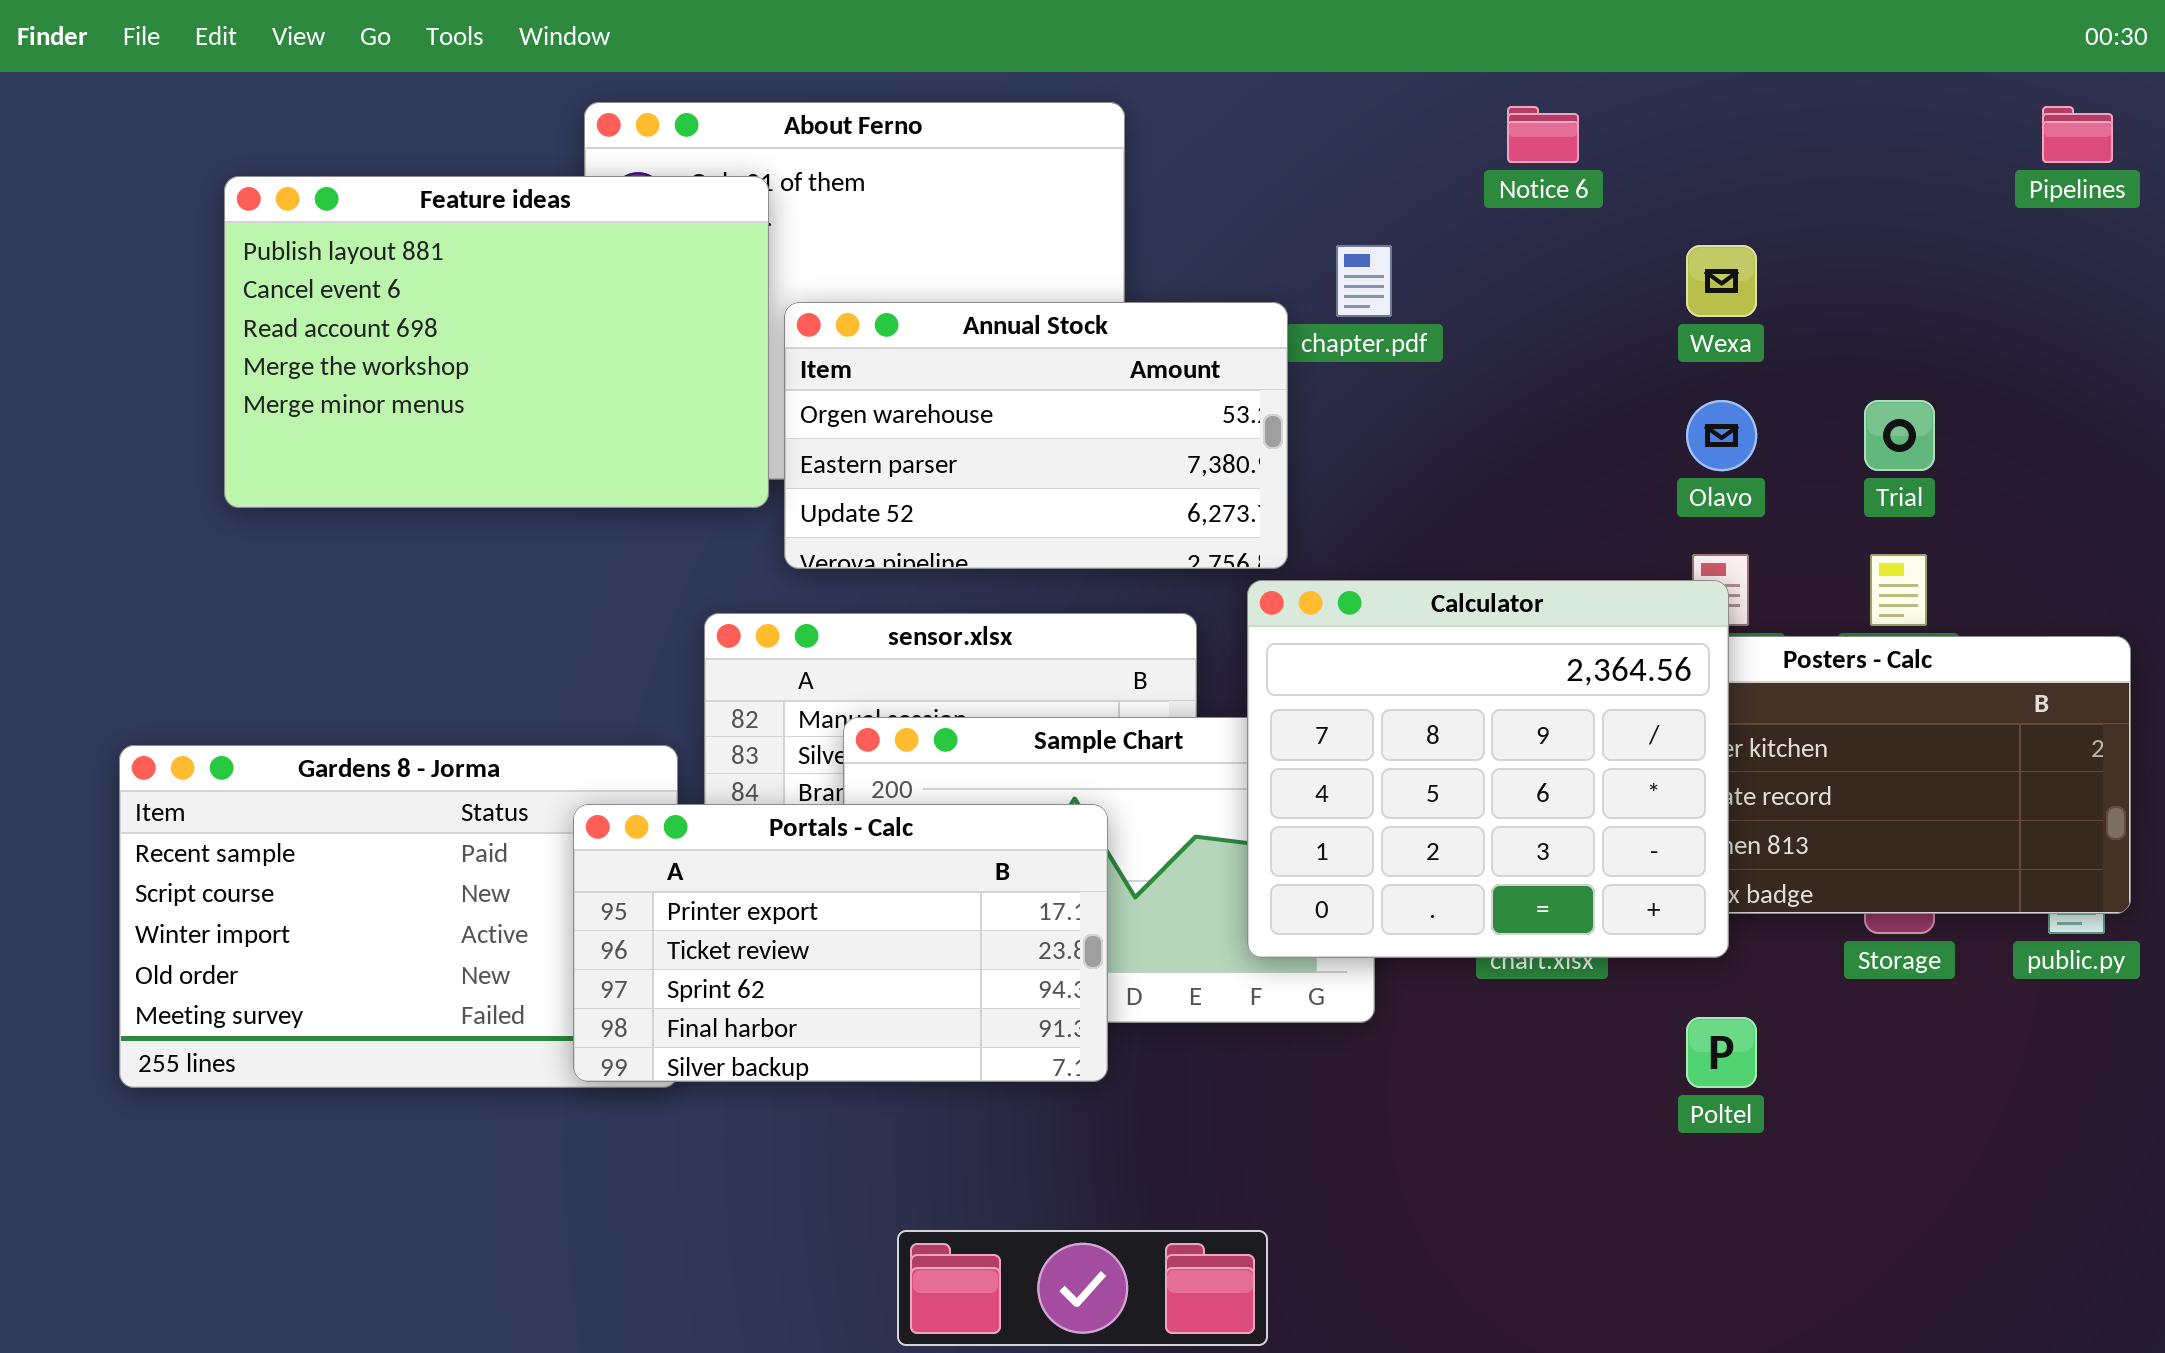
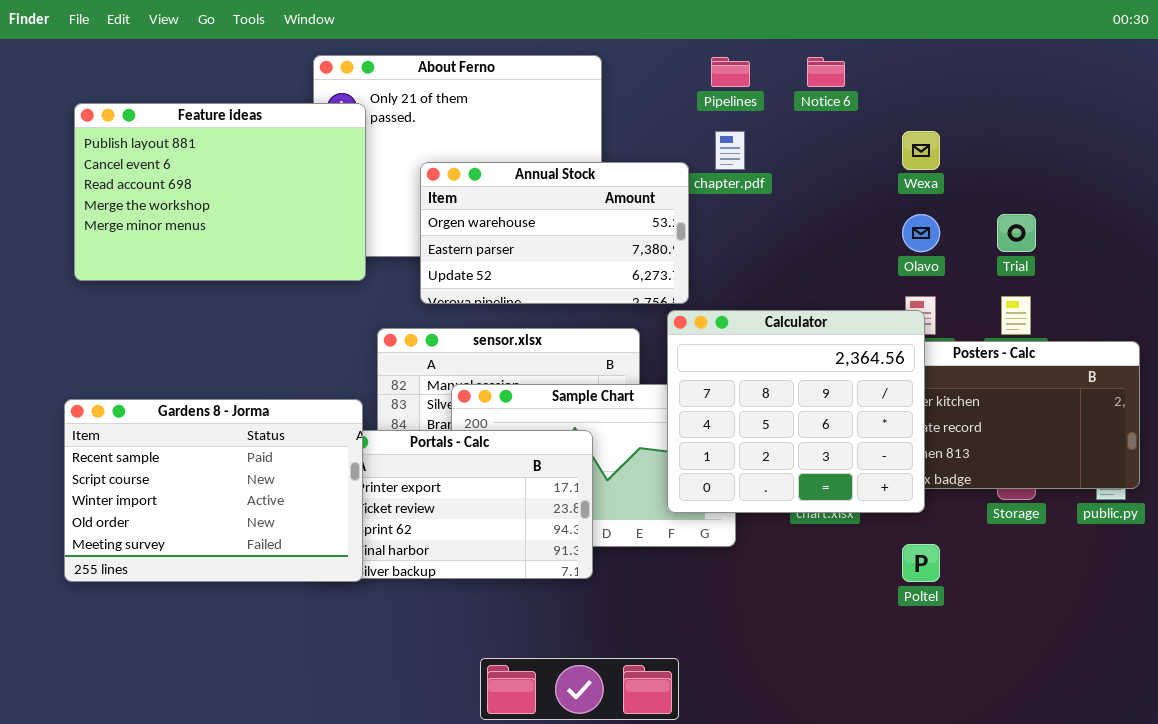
Pipelines: [2042,106,2113,163] -> [711,57,750,87], moved
Feature ideas: [224,176,769,508] -> [74,103,366,281], moved
Gardens 8 - Jorma: [119,745,678,1088] -> [64,399,363,582], raised

